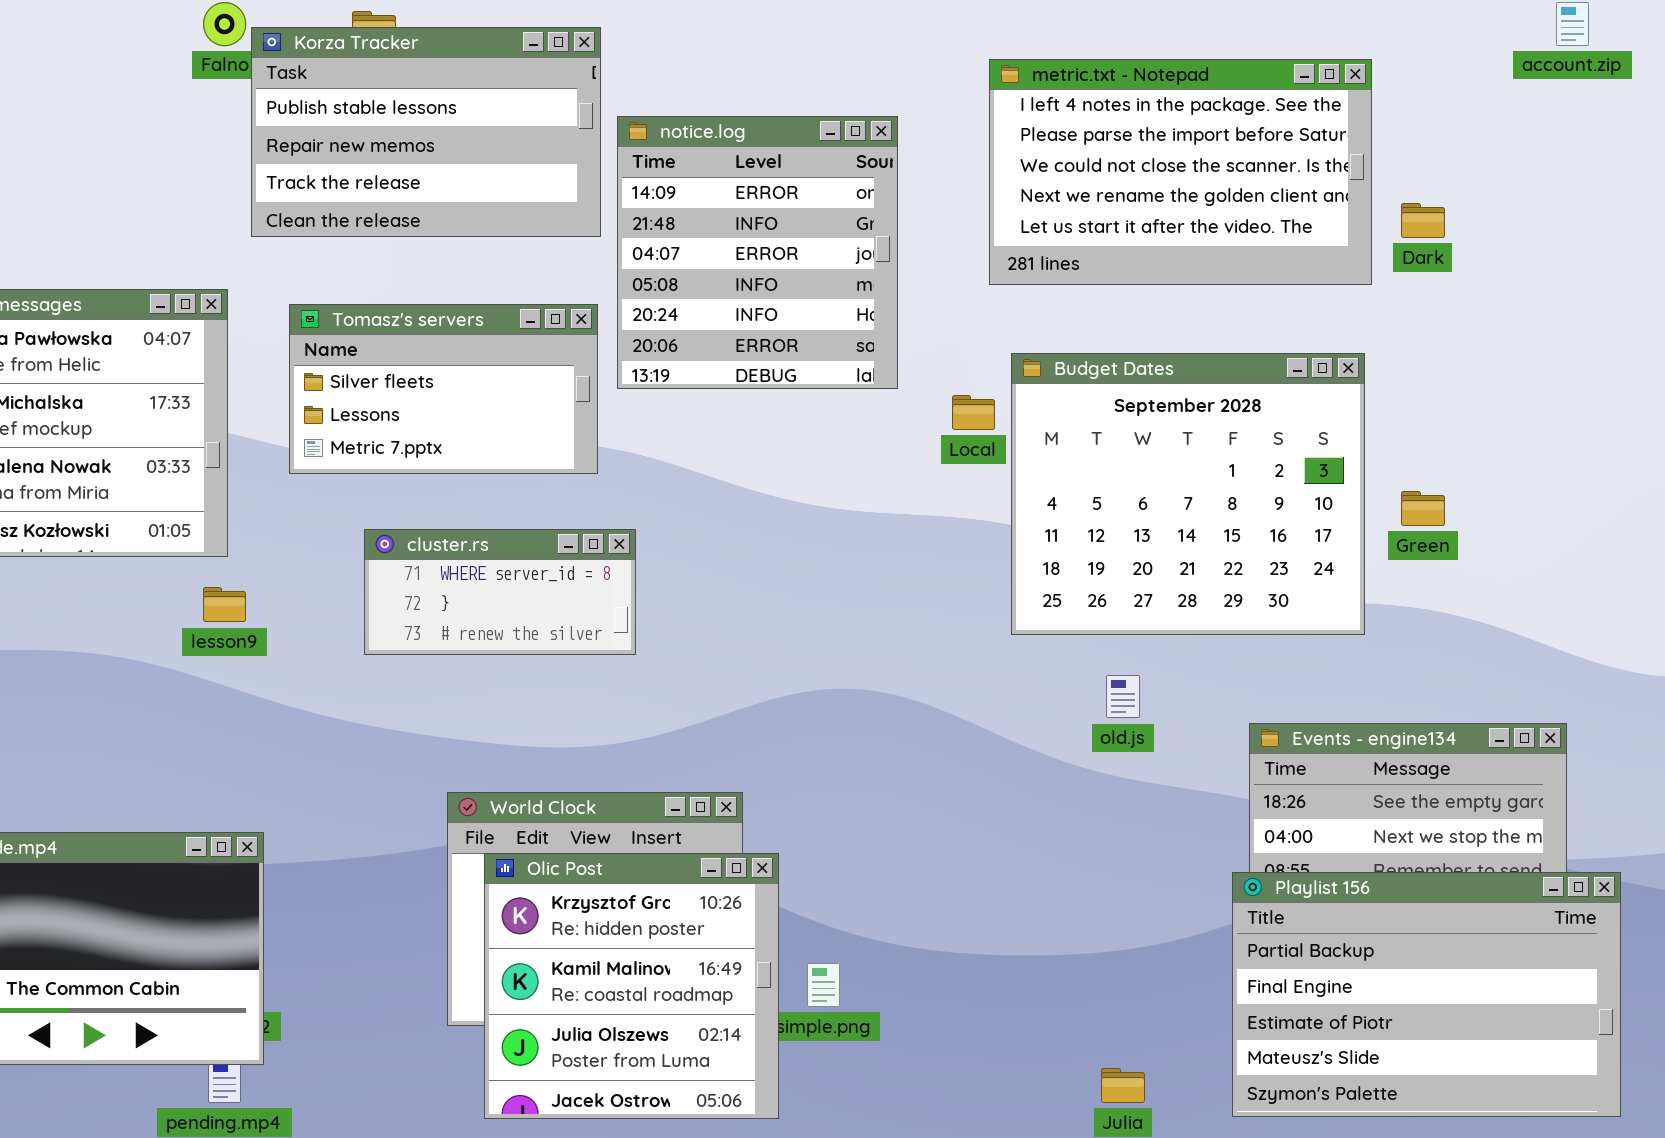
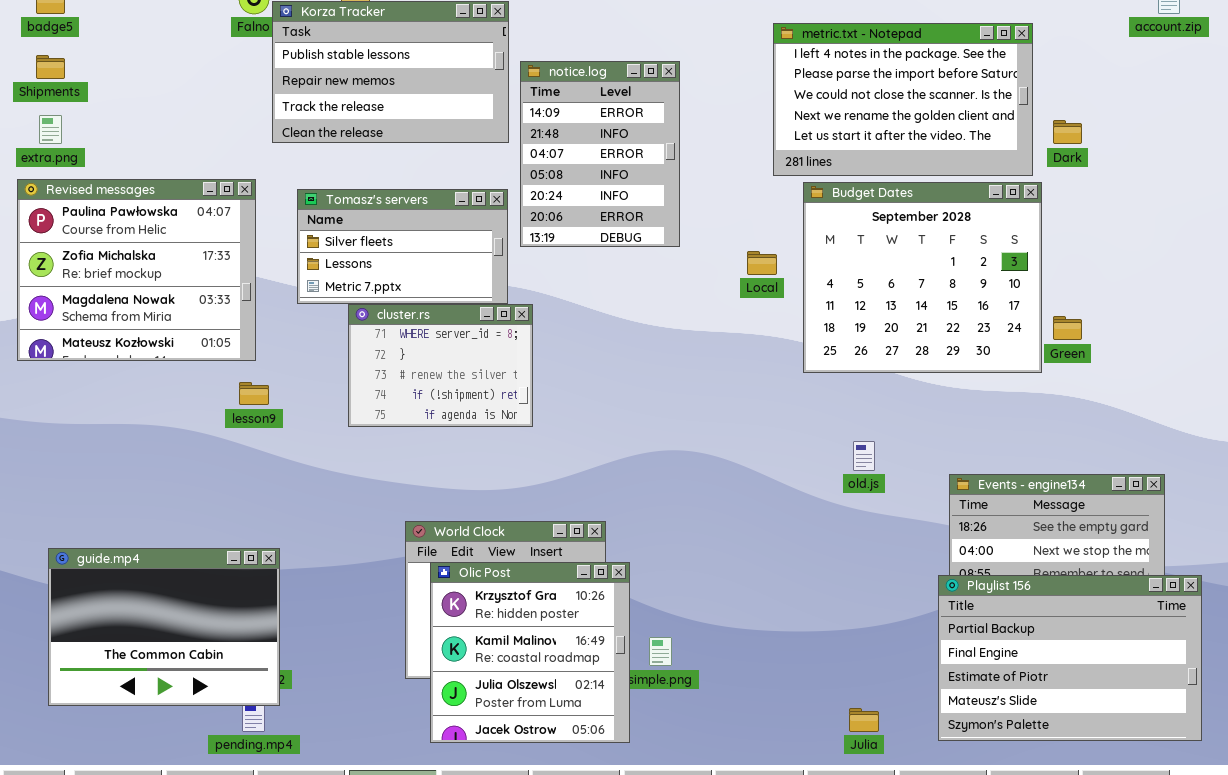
notice.log: [617,116,898,389] -> [520,61,680,247], resized
Budget Dates: [1011,353,1365,635] -> [803,182,1042,373], moved
cluster.rs: [364,529,636,655] -> [348,304,533,427], resized

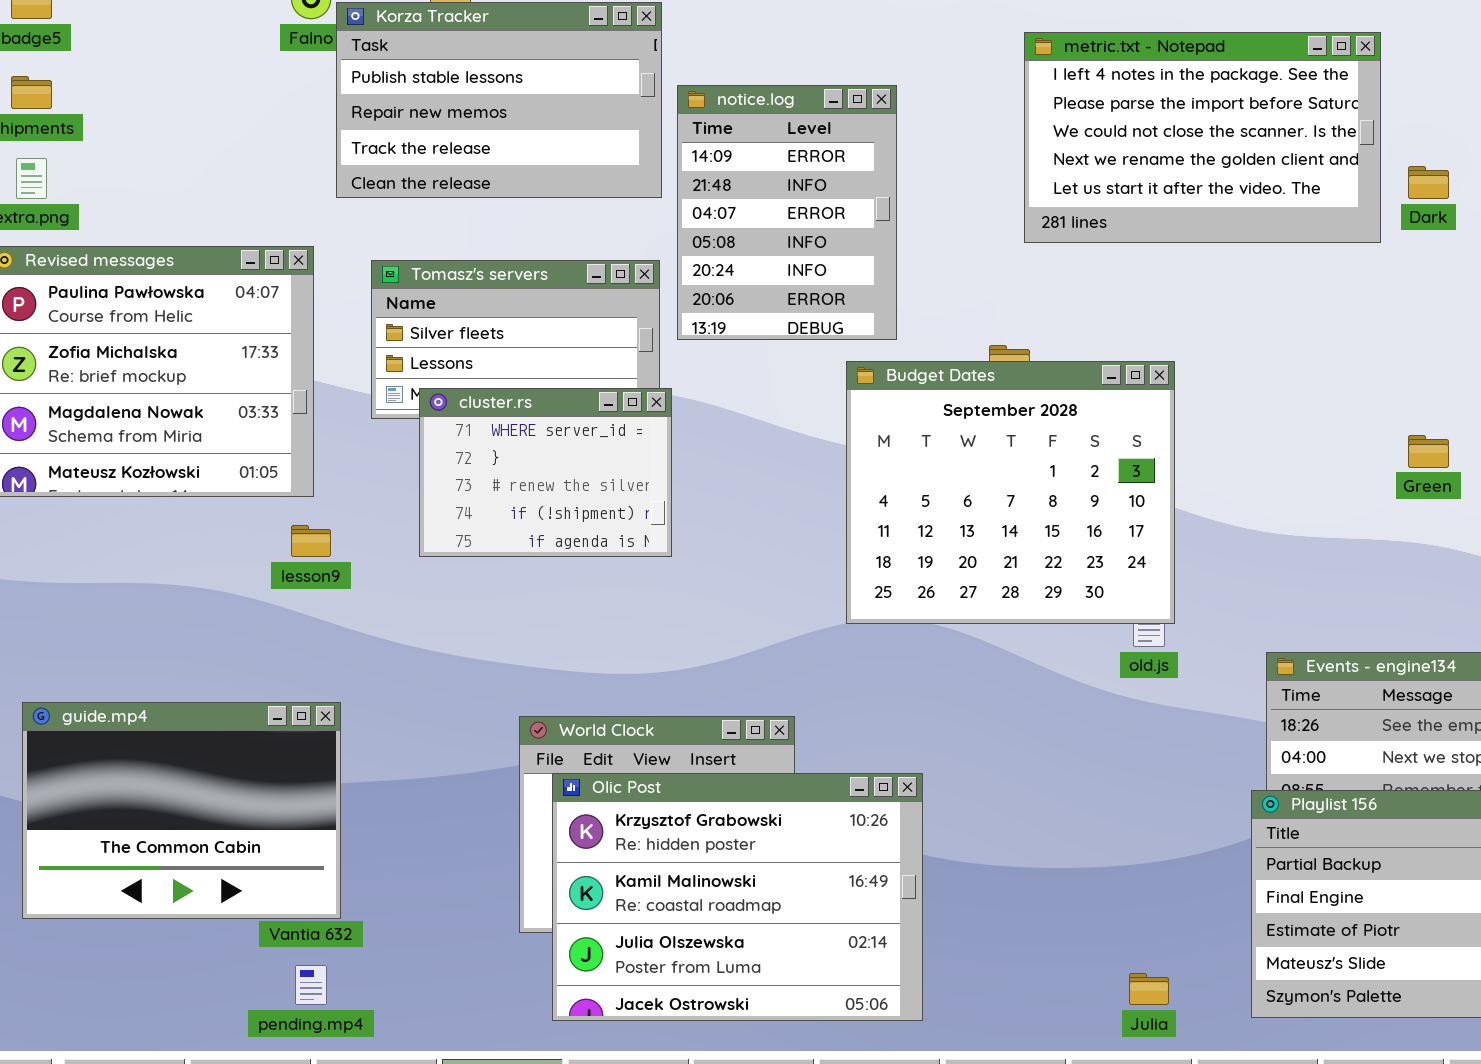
Budget Dates: [803,182,1042,373] -> [846,361,1175,624], moved
cluster.rs: [348,304,533,427] -> [419,388,672,557], moved
guide.mp4: [48,548,280,706] -> [22,702,341,919], moved
Olic Post: [430,562,630,743] -> [552,773,923,1021], resized

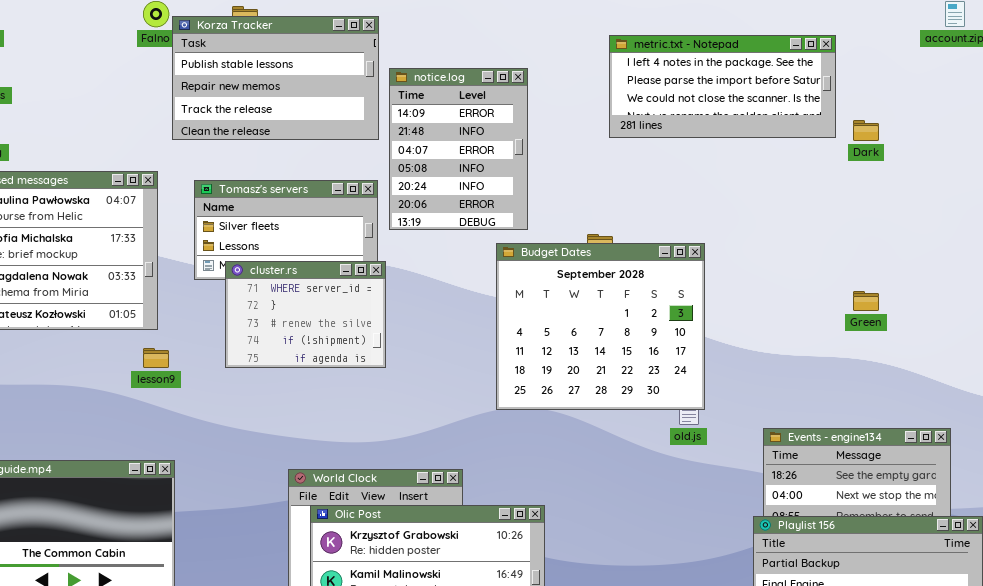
metric.txt - Notepad: [1024,32,1381,243] -> [609,35,836,138], resized

